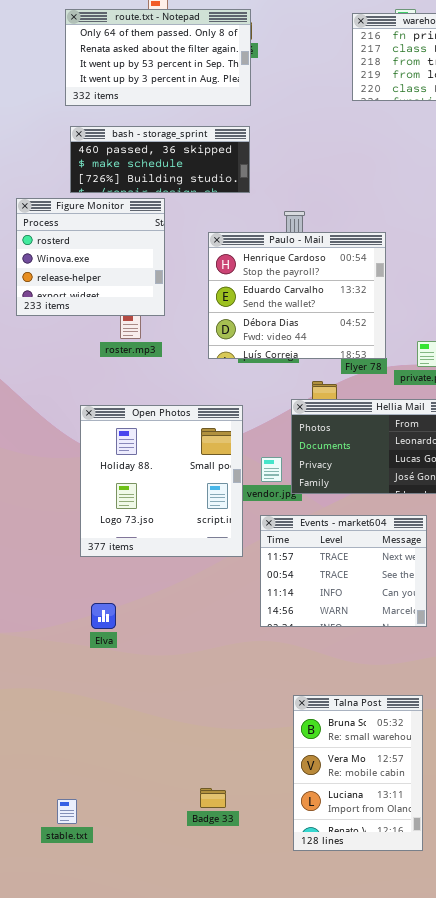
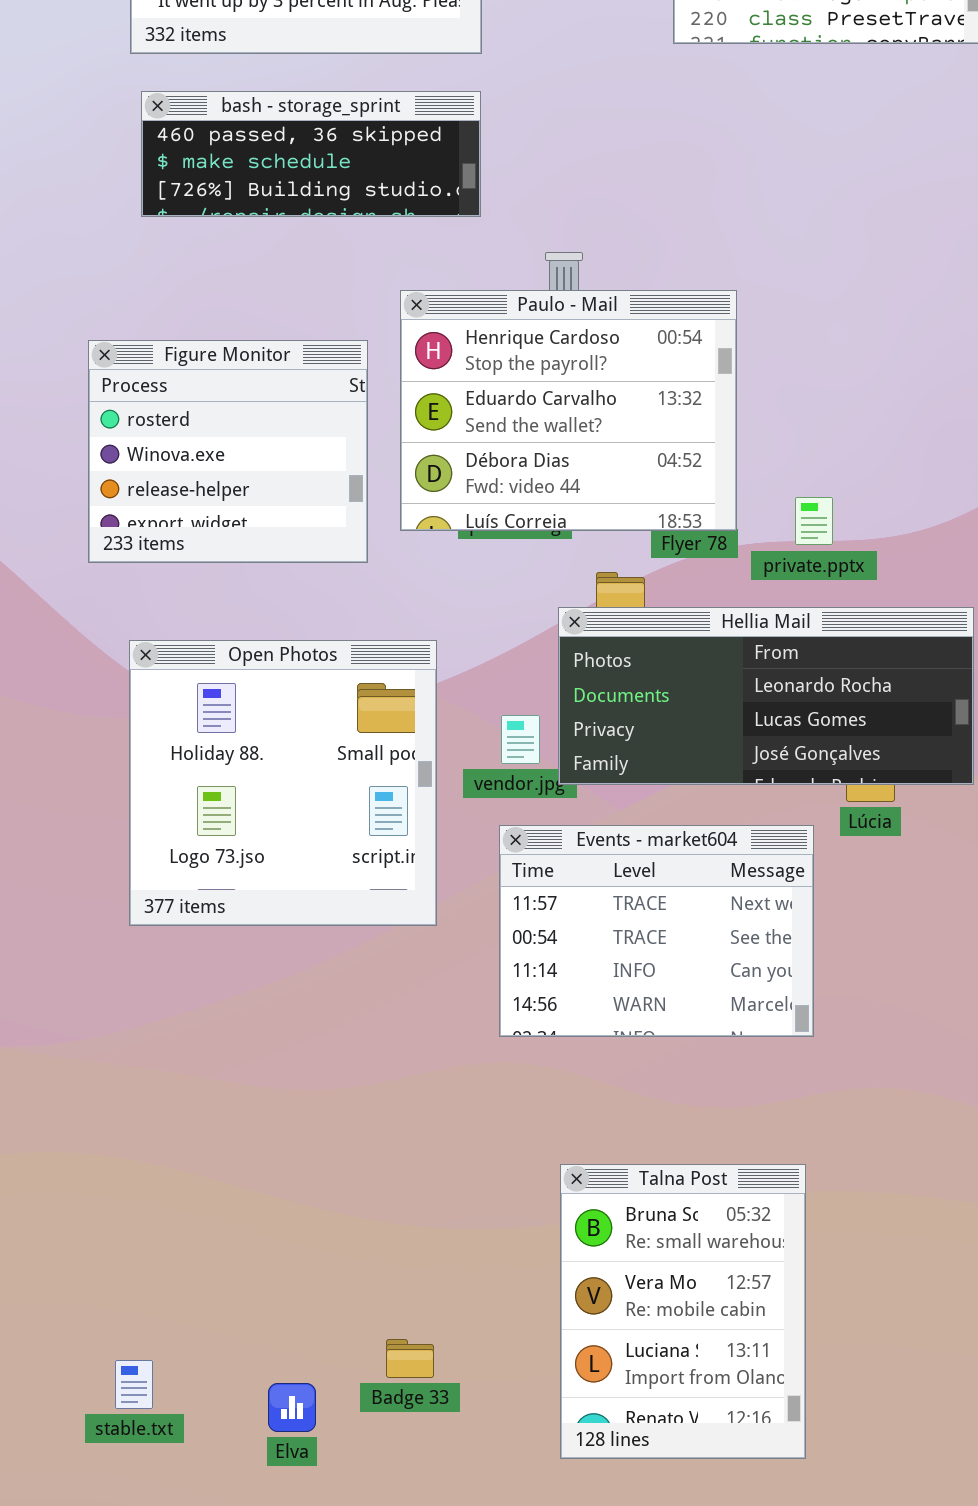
Figure Monitor: [16,198,165,316] -> [88,340,368,563], moved
Open Photos: [80,405,243,557] -> [129,640,437,926], moved
Elva: [91,603,116,629] -> [268,1383,316,1432], moved

